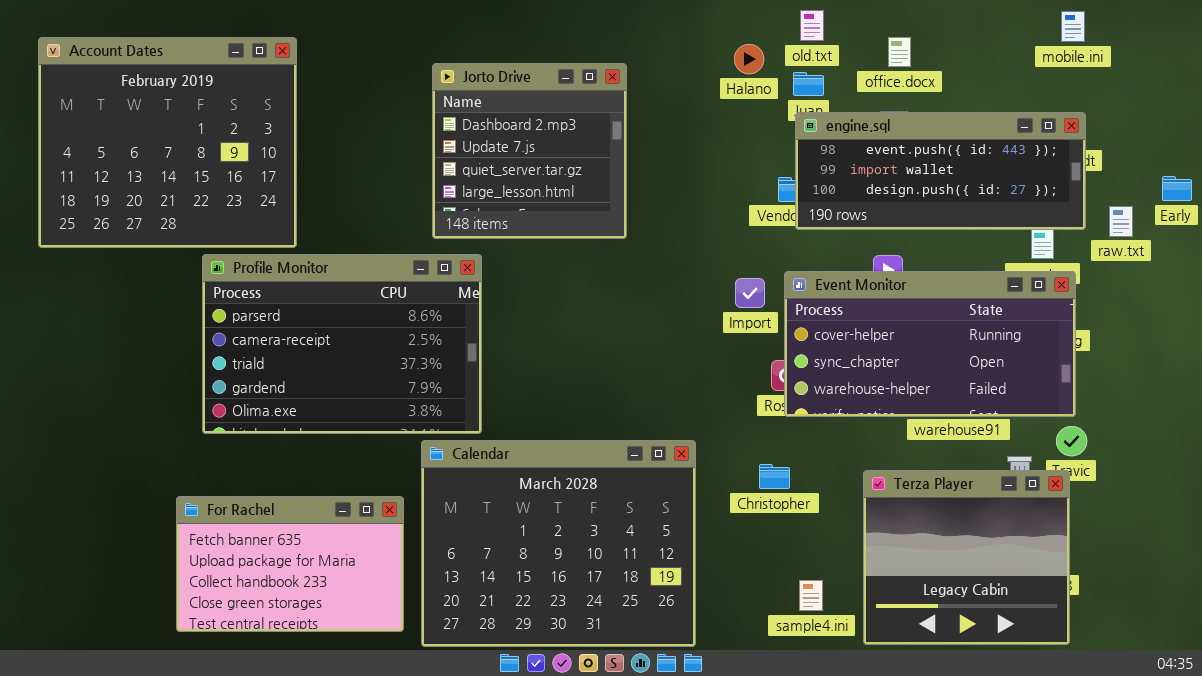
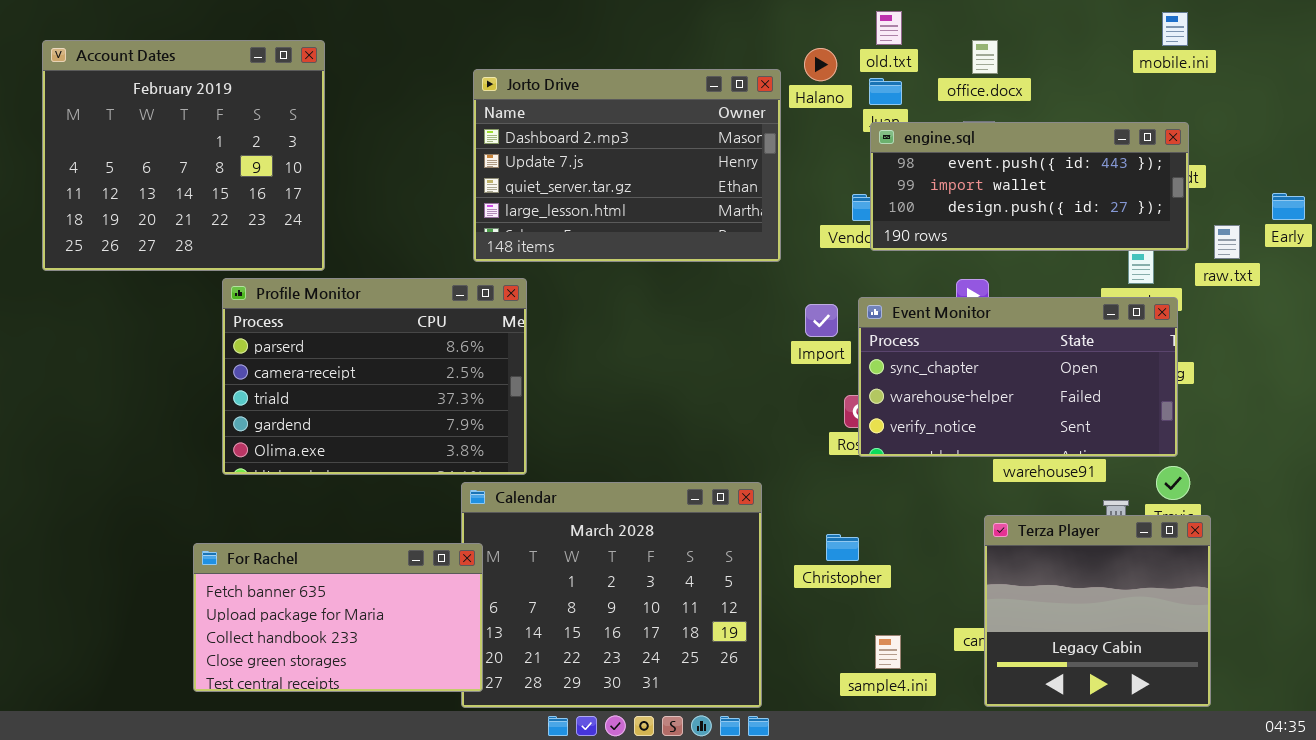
Jorto Drive: [432,63,627,239] -> [473,69,781,262], resized
Event Monitor: [784,271,1076,417] -> [858,297,1178,457], scrolled down 1 row
Christopher: [759,464,790,489] -> [826,534,859,561], moved
Terza Player: [863,470,1070,645] -> [984,515,1211,707], moved
For Rachel: [176,496,404,632] -> [193,543,483,692], resized

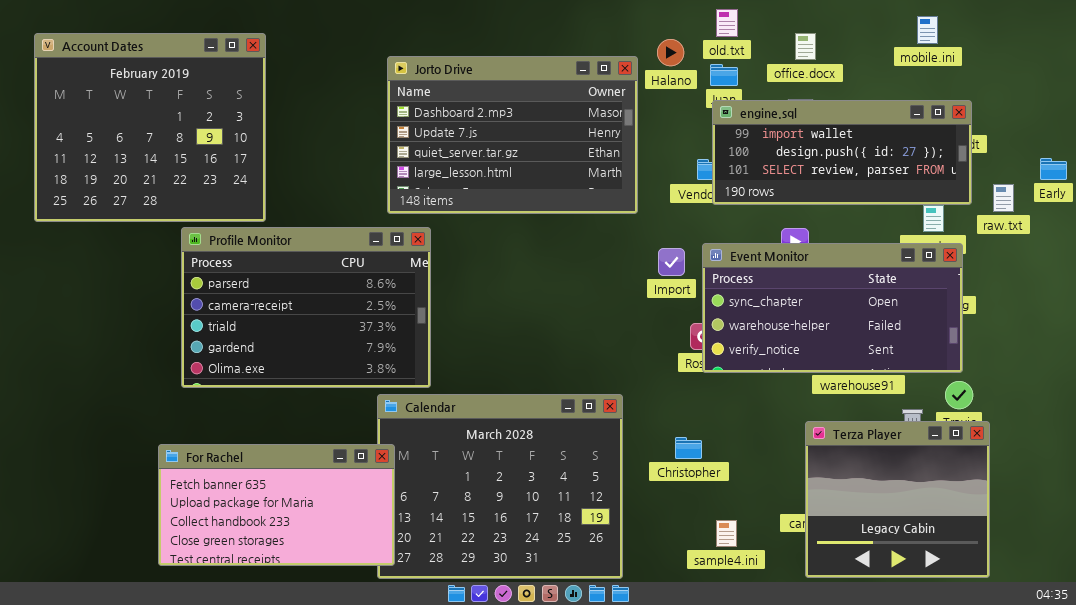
mobile.ini: [1162,12,1188,46] -> [917,16,938,44], moved
engine.sql: [870,122,1189,251] -> [712,100,972,205], scrolled down 1 row

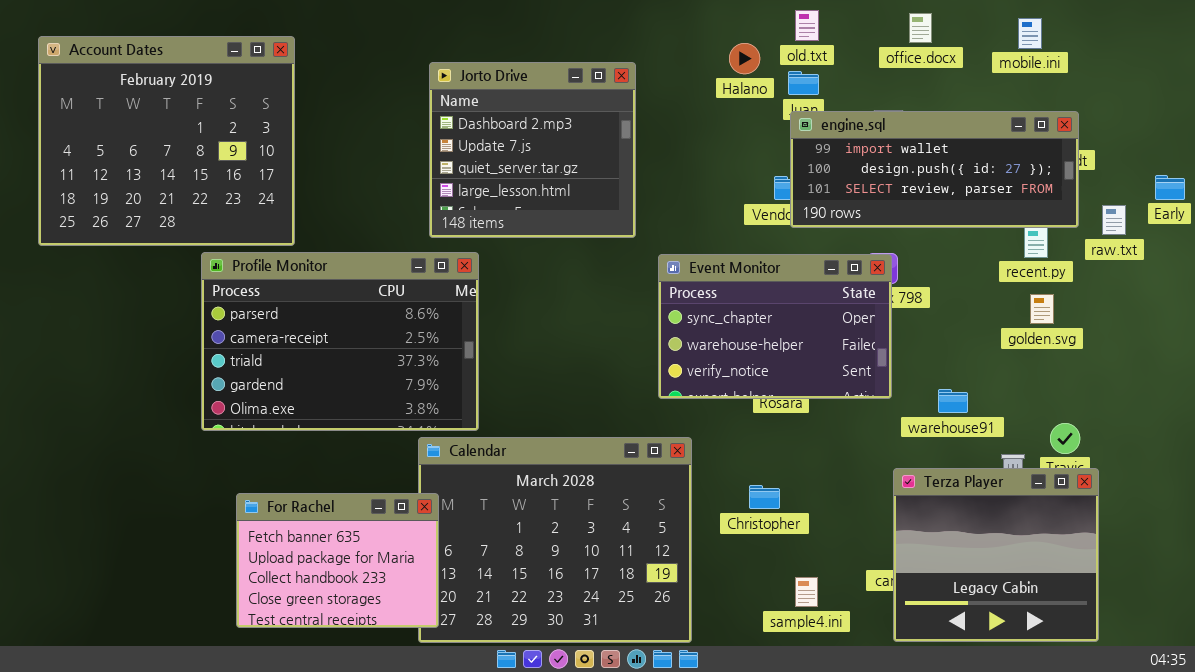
office.docx: [795,33,816,60] -> [909,13,932,43], moved
Jorto Drive: [387,56,638,214] -> [429,62,636,238], resized
Event Monitor: [702,243,963,373] -> [658,254,892,399], moved, resized
For Rachel: [158,444,395,566] -> [236,493,439,628], resized

